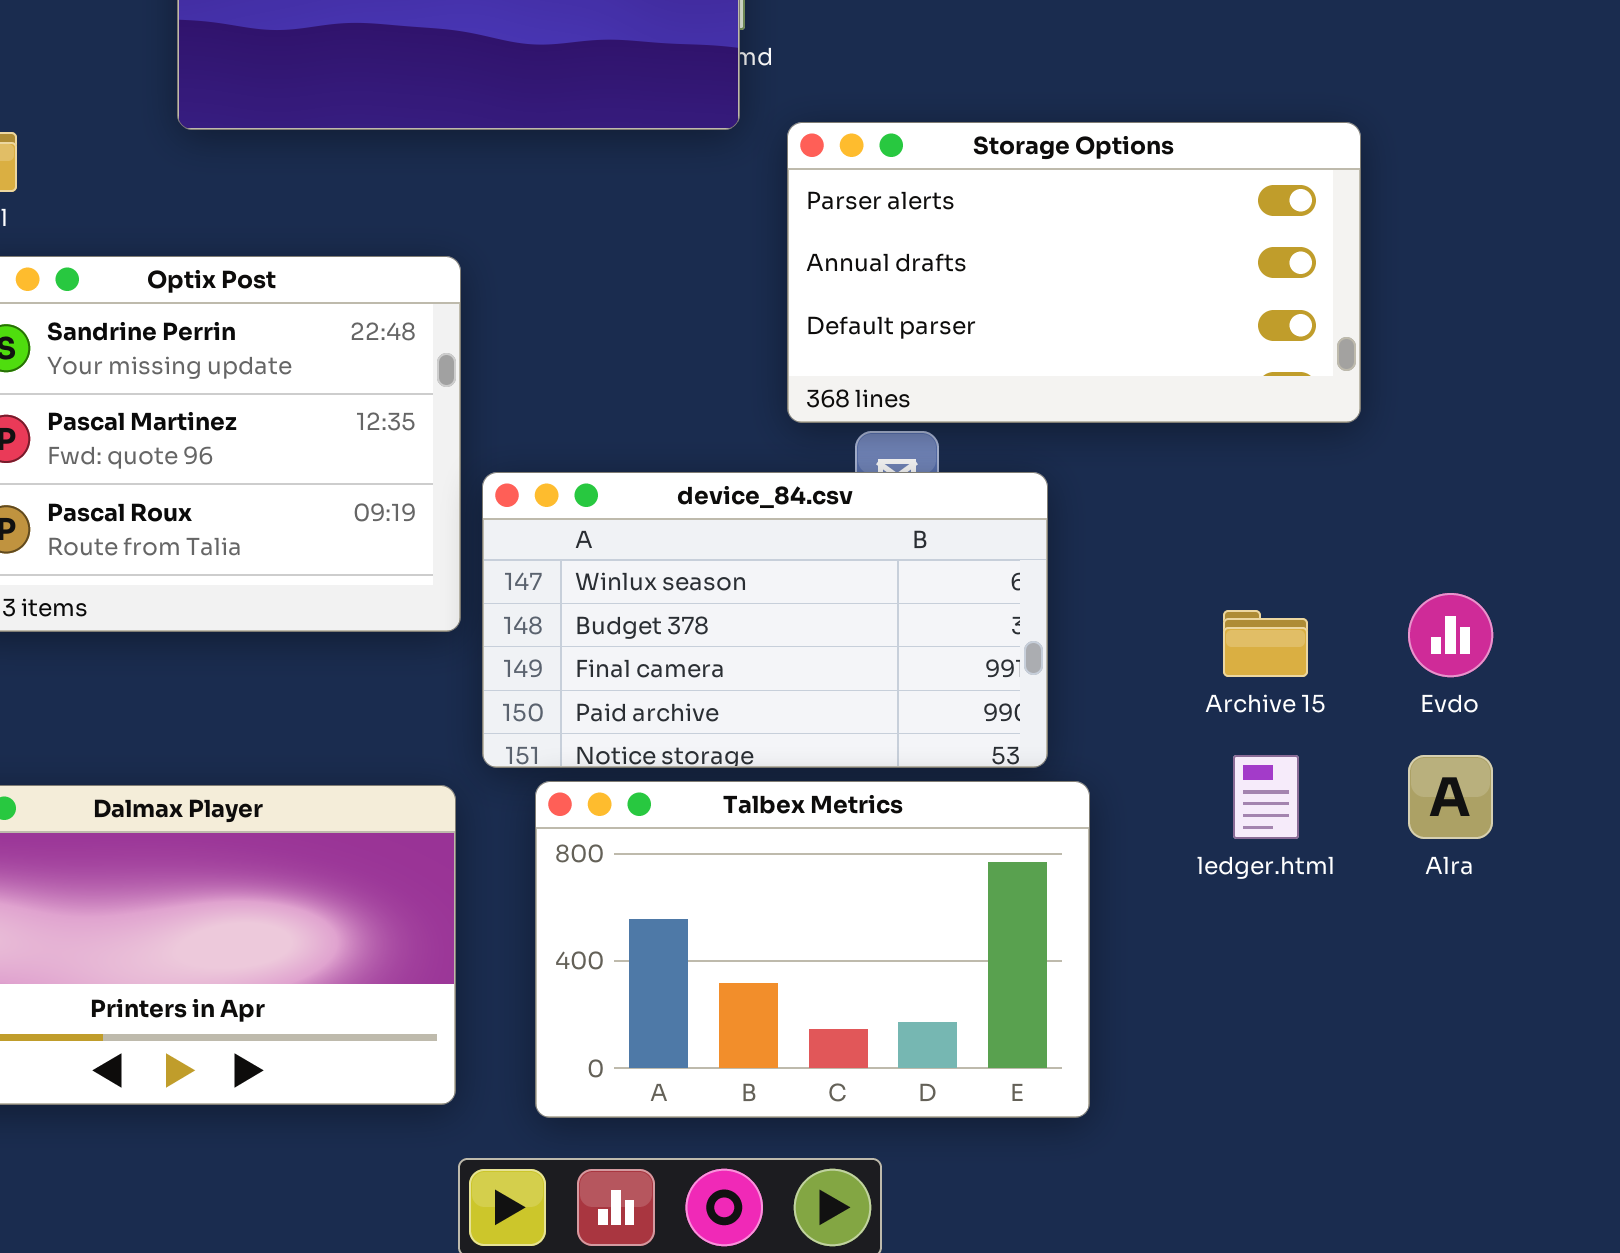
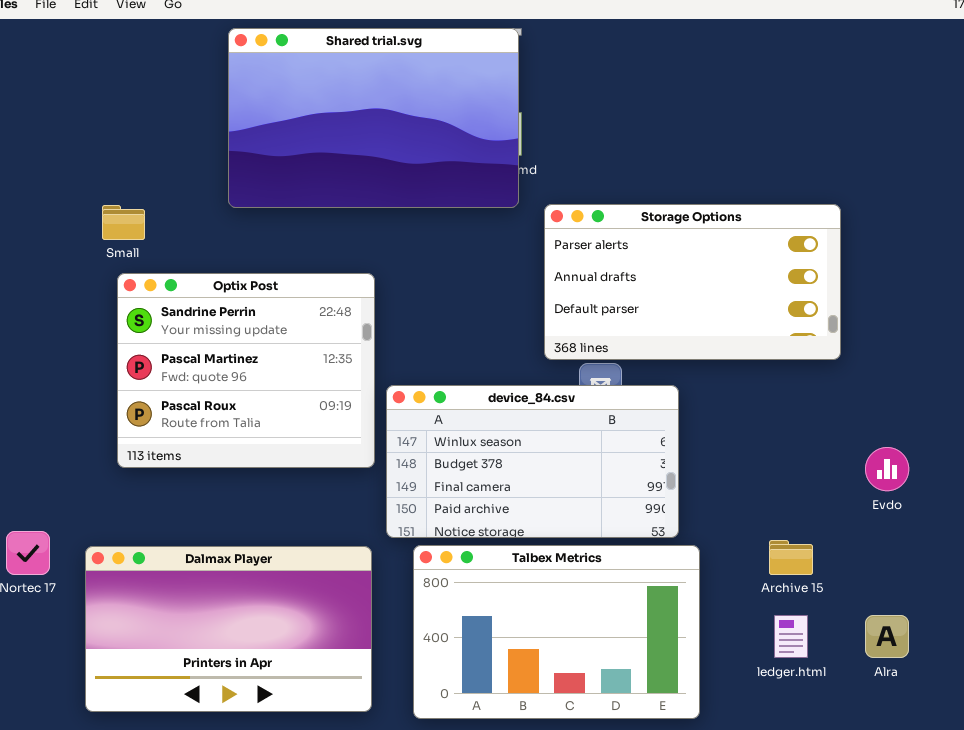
Archive 15: [1223,610,1308,677] -> [769,540,813,575], moved
ledger.html: [1233,755,1299,839] -> [774,615,808,658], moved
Alra: [1408,755,1493,839] -> [865,615,909,658], moved

